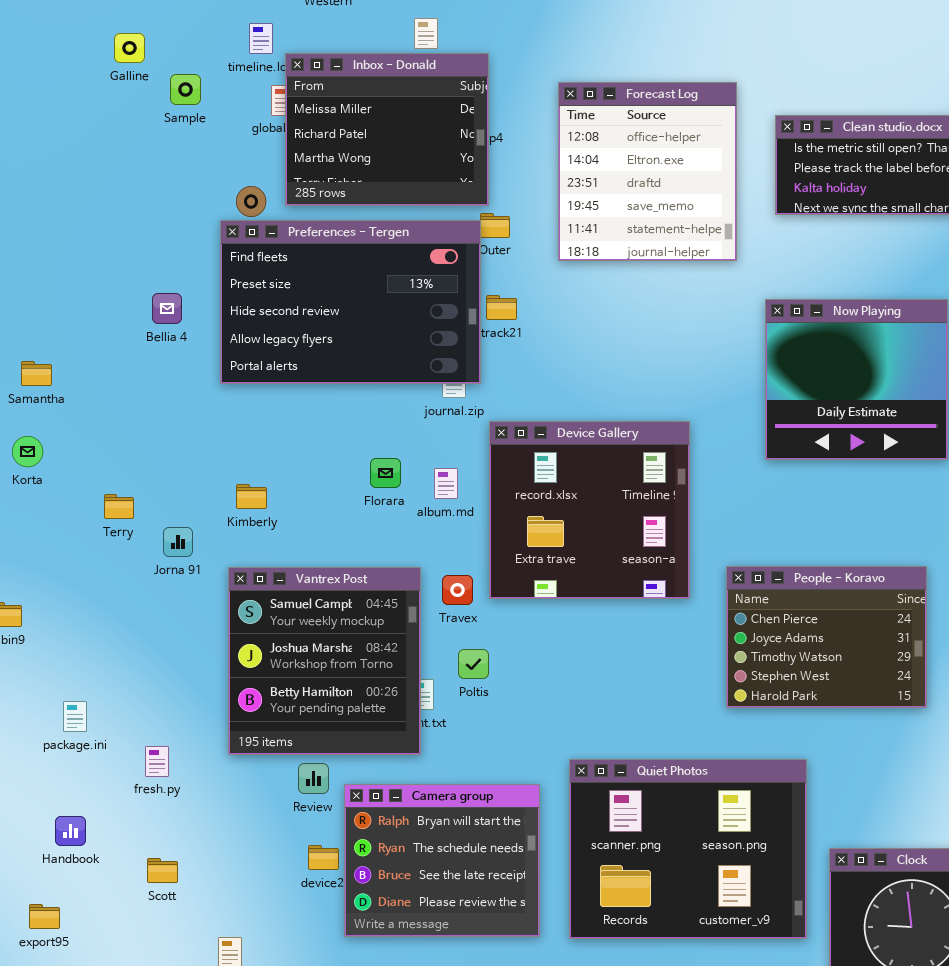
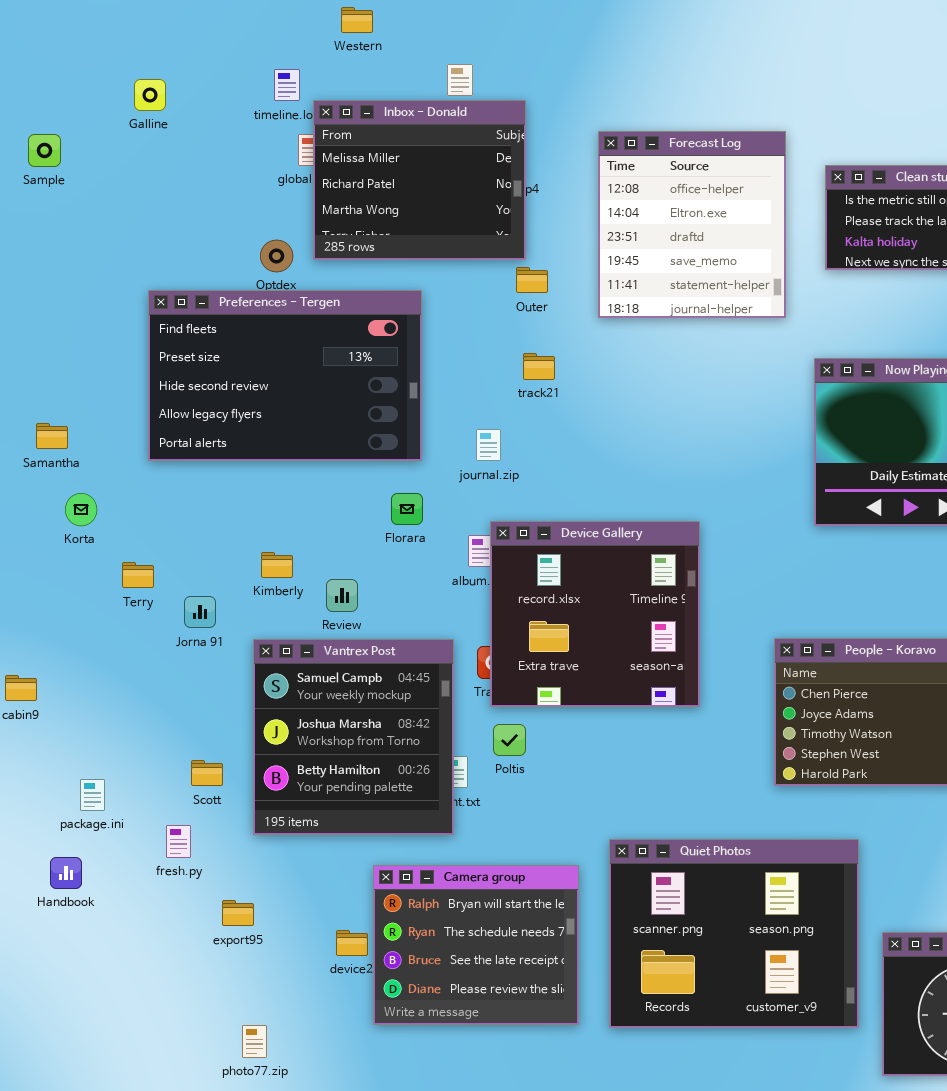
Sample: [170,74,201,105] -> [28,134,61,167], moved
Preferences - Tergen: [220,220,481,384] -> [148,290,422,461], moved
Device Gallery: [489,421,690,599] -> [490,521,700,707], moved
Korta: [12,436,43,467] -> [65,493,97,526], moved
Florara: [370,458,401,488] -> [391,493,423,525], moved
Review: [298,763,329,794] -> [326,579,358,612], moved
Handbook: [55,816,86,846] -> [50,857,82,889], moved
Scott: [147,858,178,883] -> [191,760,223,786], moved
export95: [29,904,60,929] -> [222,900,254,926], moved

